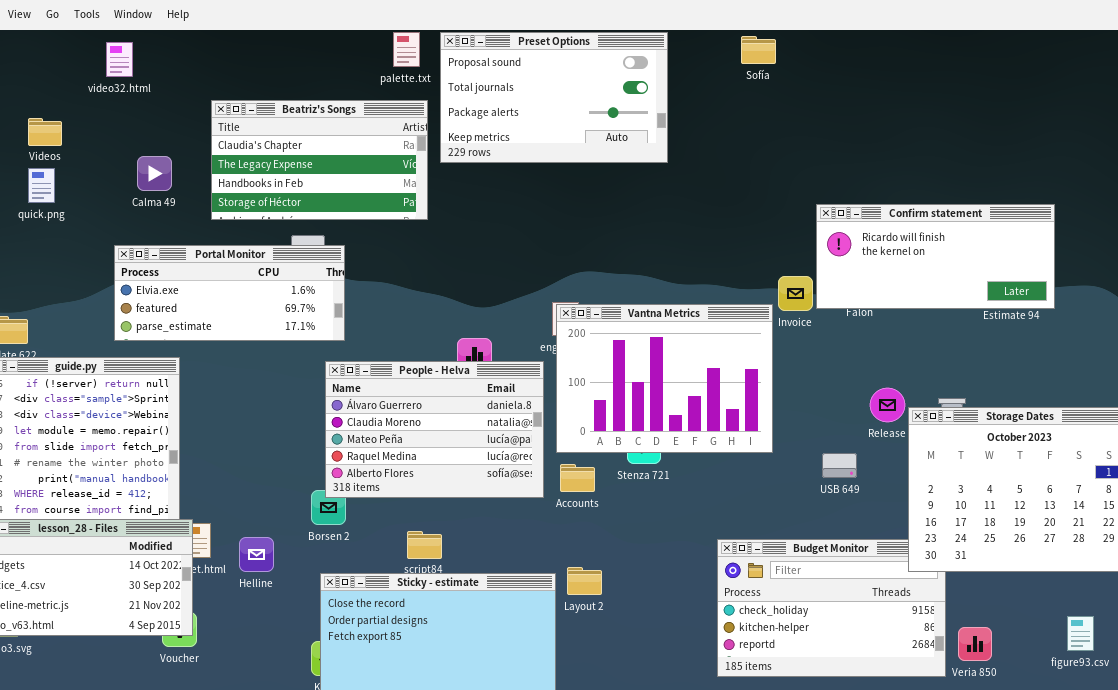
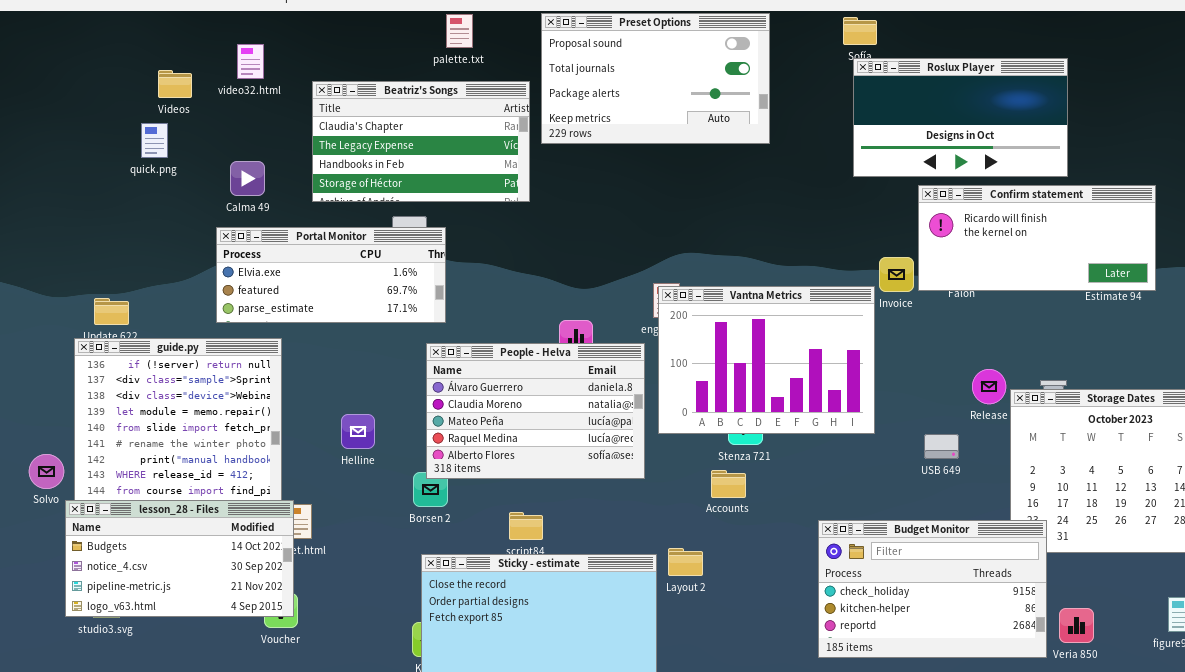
palette.txt: [393,32,420,67] -> [446,14,473,48], moved
video32.html: [106,42,133,77] -> [237,44,264,79], moved
Roslux Player: none -> [853,58,1068,177], opened
Videos: [28,118,62,146] -> [158,70,192,98], moved
Calma 49: [137,156,172,191] -> [230,161,265,196], moved
quick.png: [28,168,55,203] -> [141,123,168,158], moved
Accounts: [560,464,595,492] -> [711,470,746,498], moved
Helline: [239,537,274,572] -> [341,414,375,449], moved
Budget Monitor: [717,539,946,677] -> [818,520,1047,658], raised

